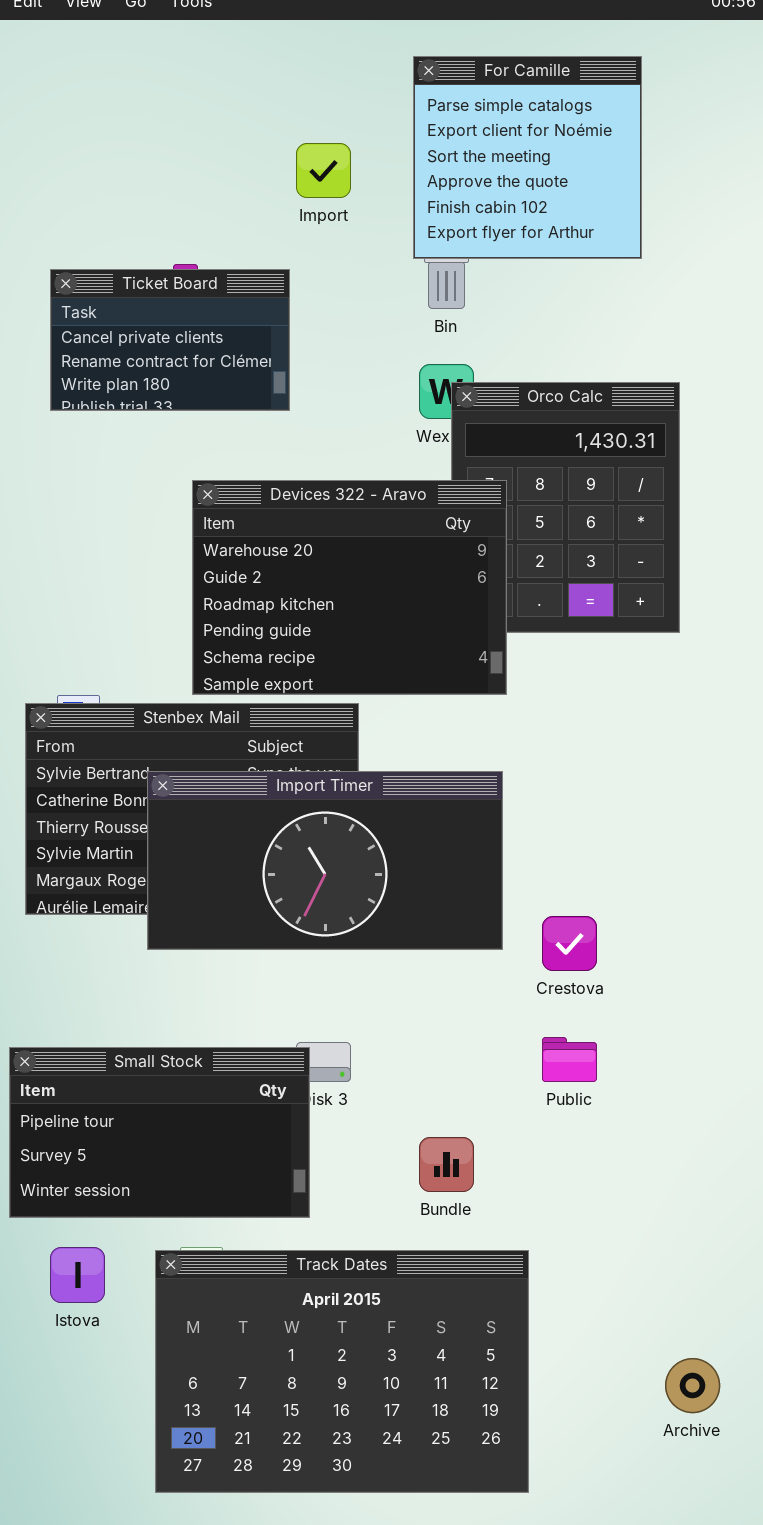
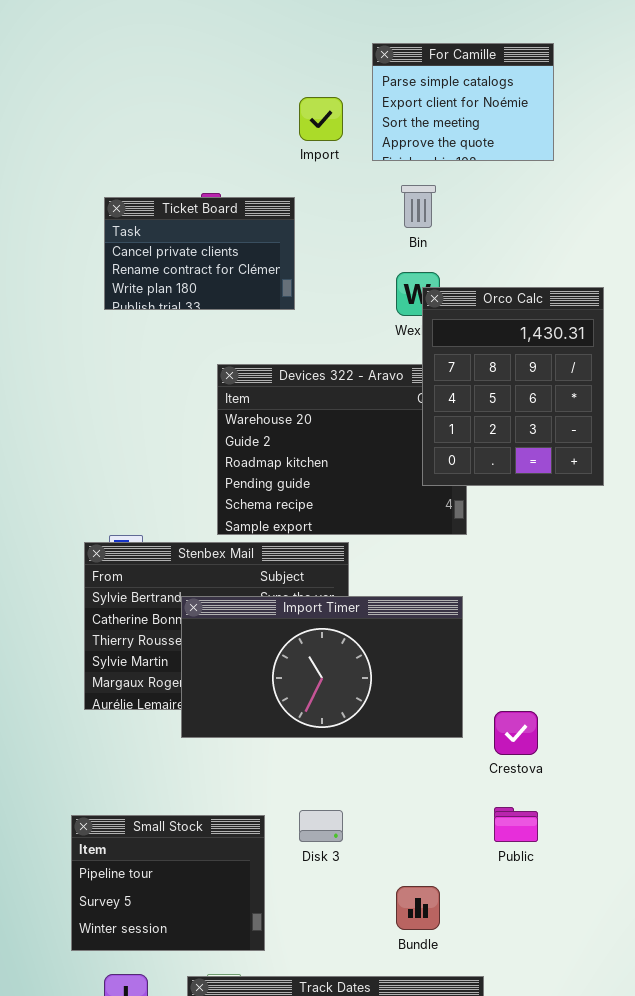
For Camille: [413,56,642,259] -> [372,43,554,161], moved, resized
Orco Calc: [451,382,680,633] -> [422,287,604,486], raised
Small Stock: [9,1047,310,1218] -> [71,815,265,951], resized

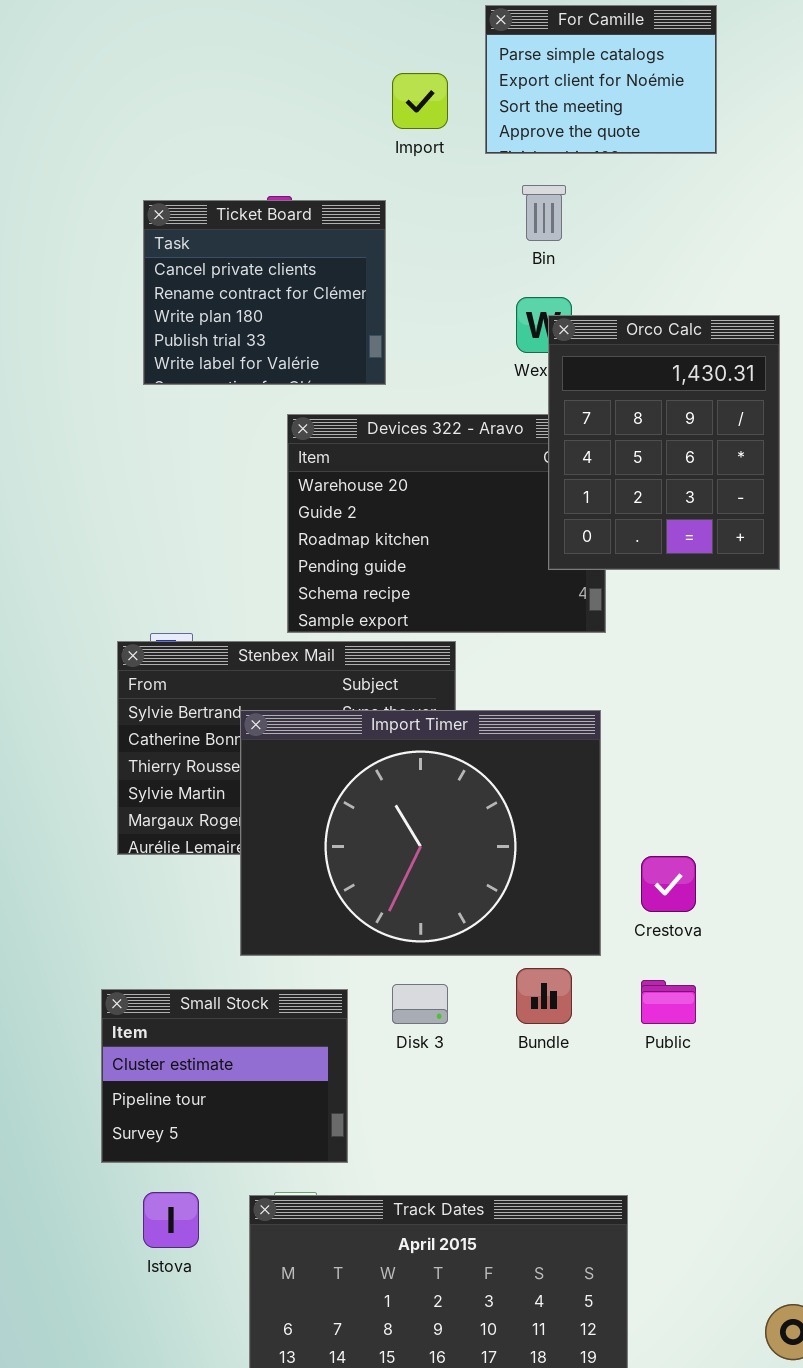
Ticket Board: [104,197,295,310] -> [143,200,386,385], resized
Import Timer: [181,596,463,738] -> [240,710,601,956], resized
Small Stock: [71,815,265,951] -> [101,989,348,1163], scrolled up 1 row
Bundle: [396,886,440,930] -> [516,968,572,1024], moved

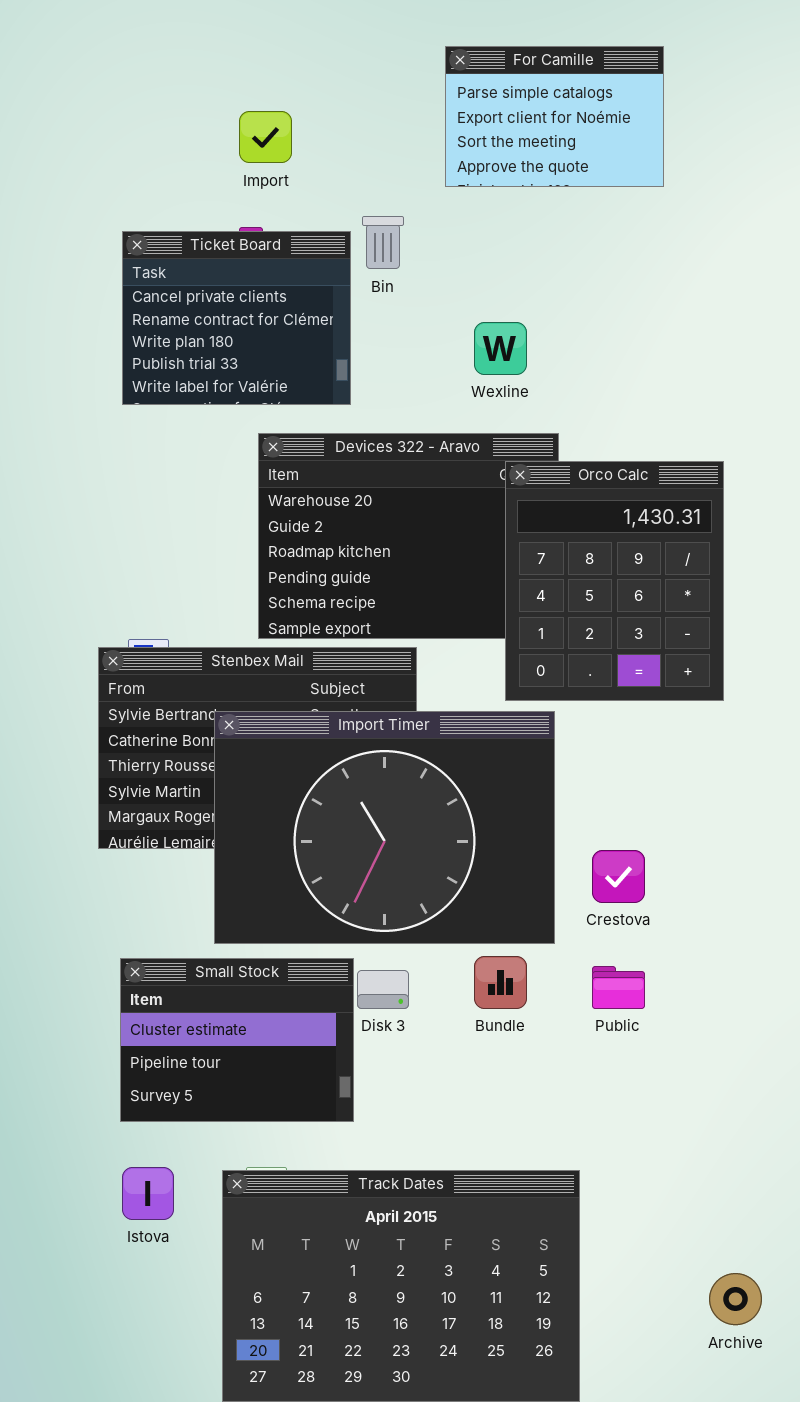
Import: [392,73,448,129] -> [239,111,292,163], moved
Bin: [522,185,566,241] -> [362,216,404,269], moved
Orco Calc: [548,315,780,570] -> [505,461,724,701], moved
Small Stock: [101,989,348,1163] -> [120,958,354,1122], moved

